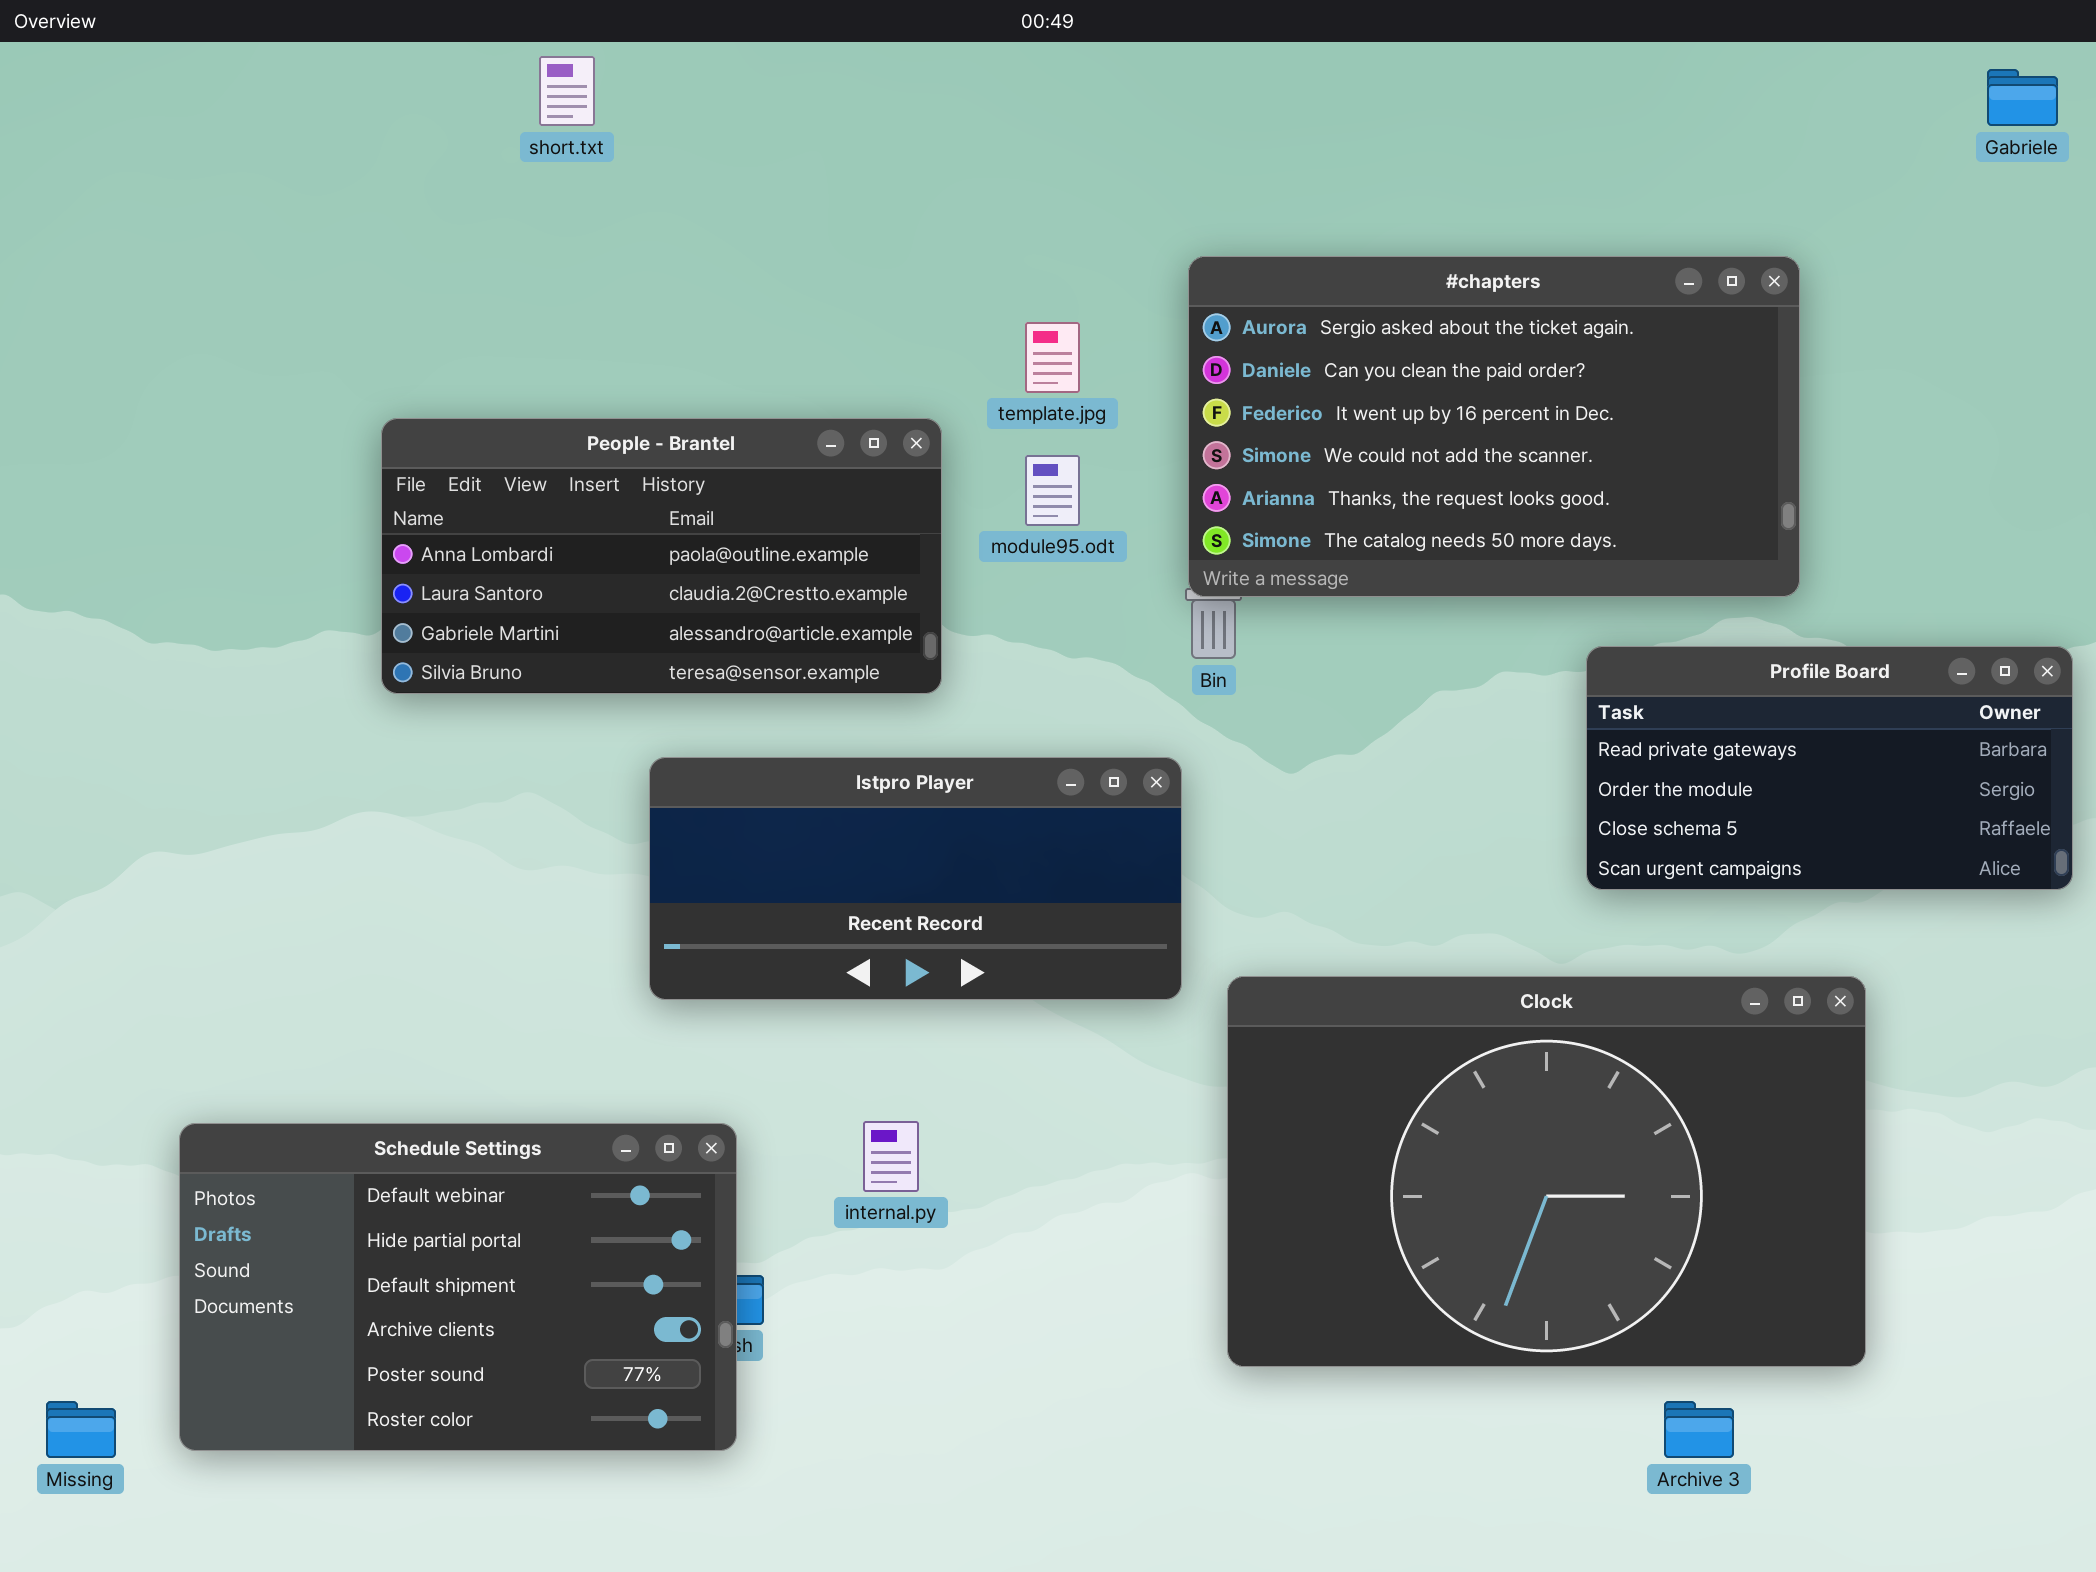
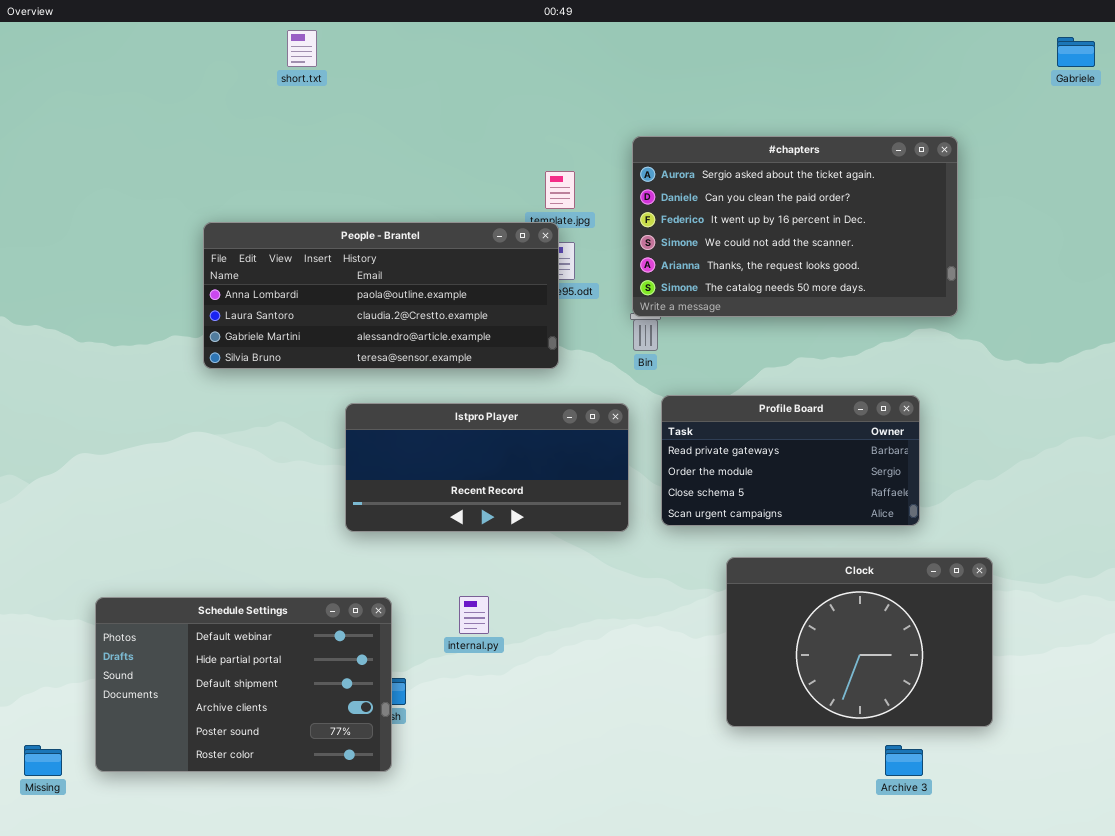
People - Brantel: [381,418,942,694] -> [203,222,559,369], resized
Profile Board: [1586,646,2073,890] -> [661,395,920,526], moved
Clock: [1227,976,1866,1367] -> [726,557,993,727], resized

